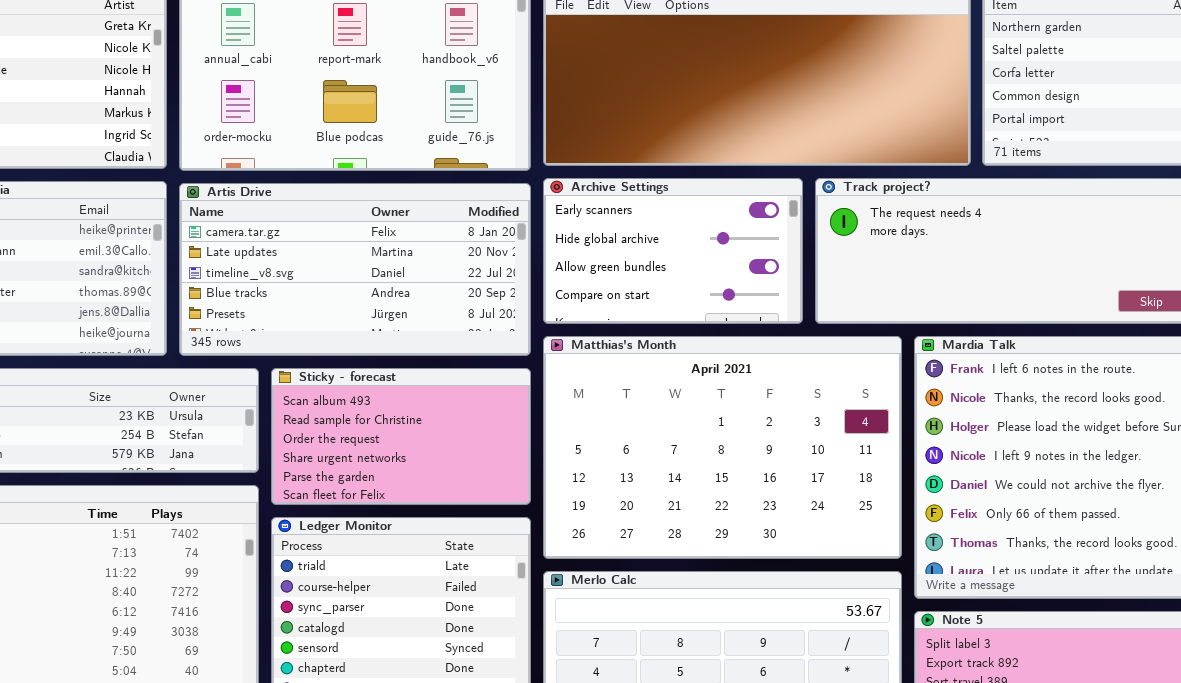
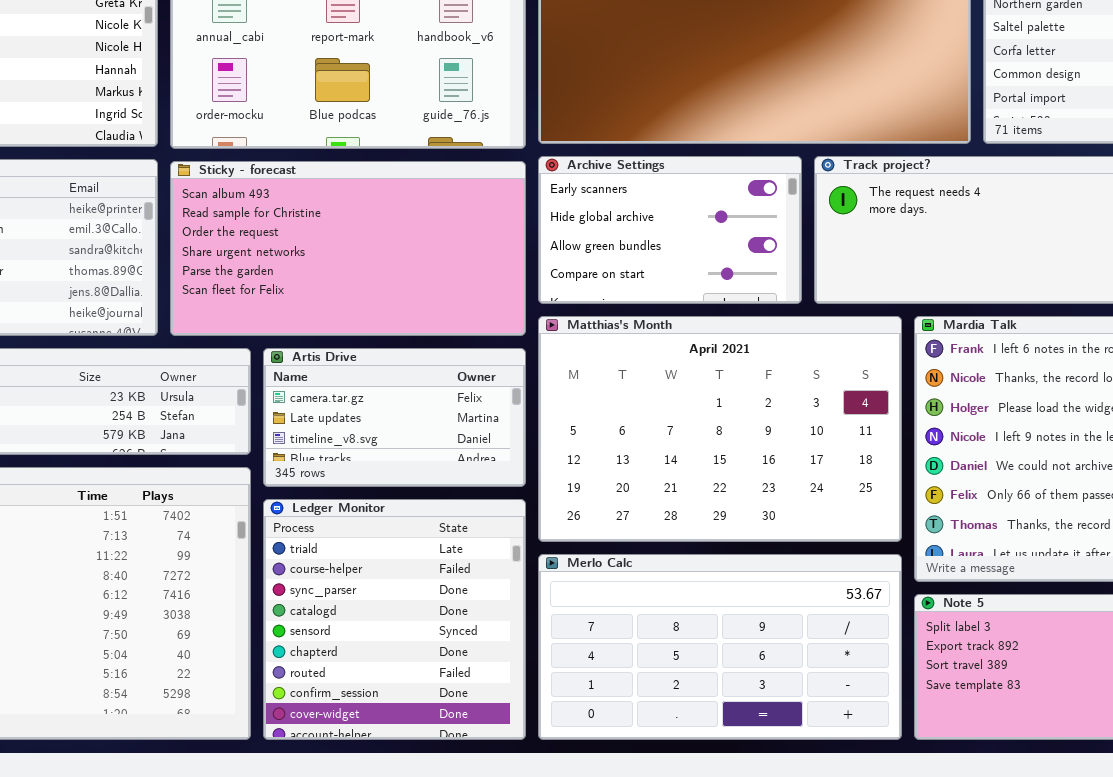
Artis Drive: [179,183,531,356] -> [263,348,526,487], moved, resized
Sticky - forecast: [271,368,531,505] -> [170,161,526,336], moved, resized

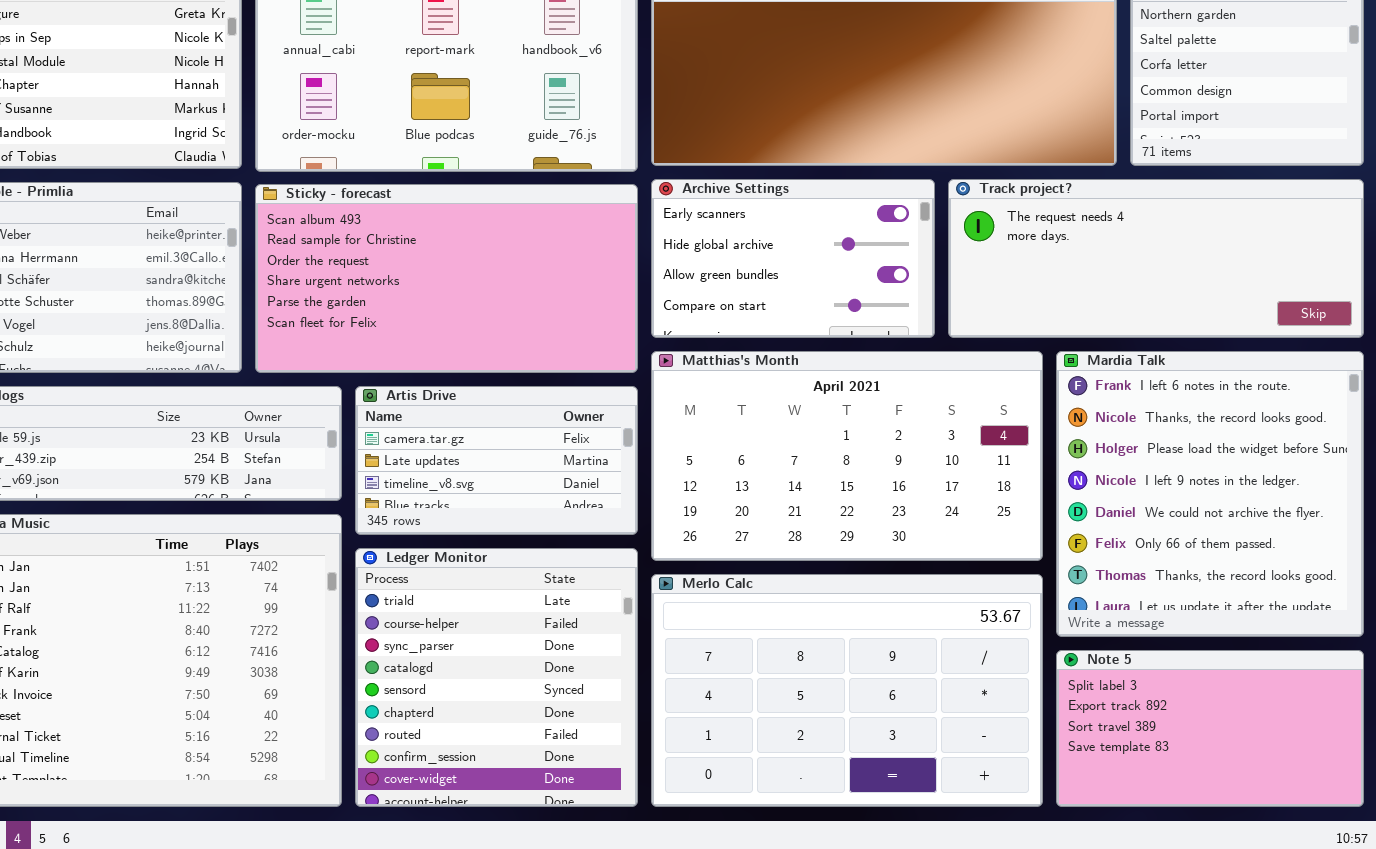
Matthias's Month: [538,316,902,542] -> [651,351,1043,561], resized
Merlo Calc: [538,554,902,740] -> [651,574,1043,807], resized

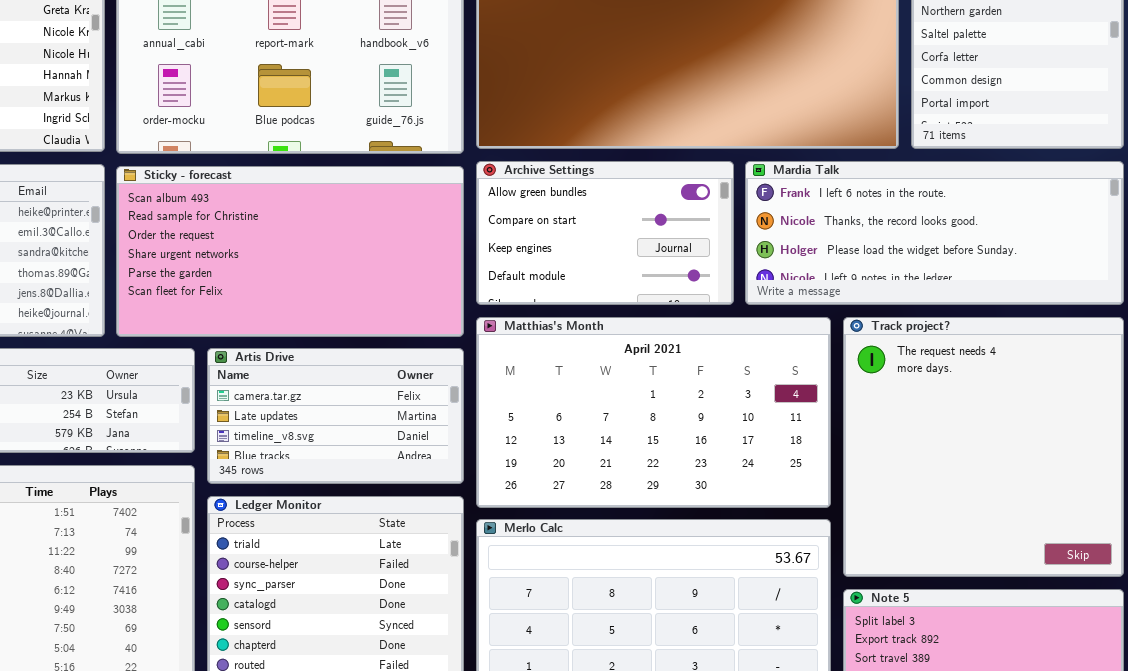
Archive Settings: [651,179,935,338] -> [476,161,734,305], scrolled down 2 rows
Track project?: [948,179,1364,338] -> [843,317,1124,577], moved, resized
Mardia Talk: [1056,351,1364,637] -> [745,161,1124,305], moved, resized

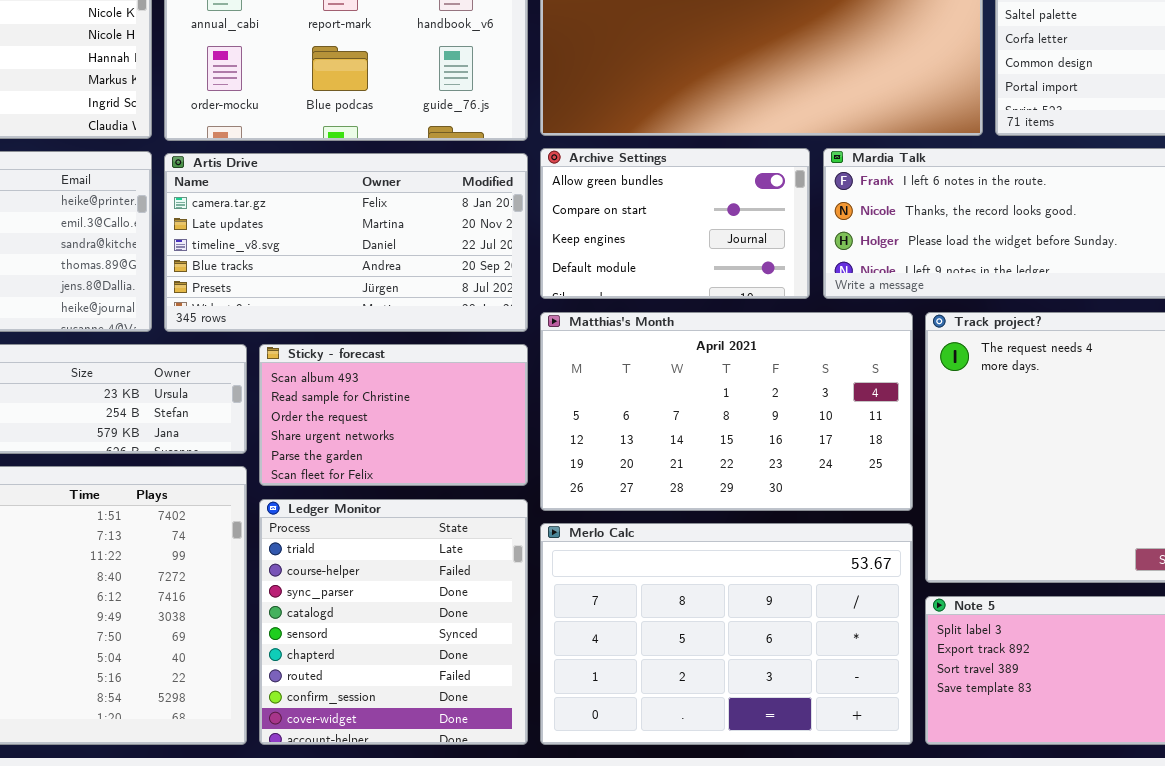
Sticky - forecast: [116,166,464,337] -> [259,344,528,486], moved, resized
Artis Drive: [207,348,464,484] -> [164,153,528,332], moved, resized

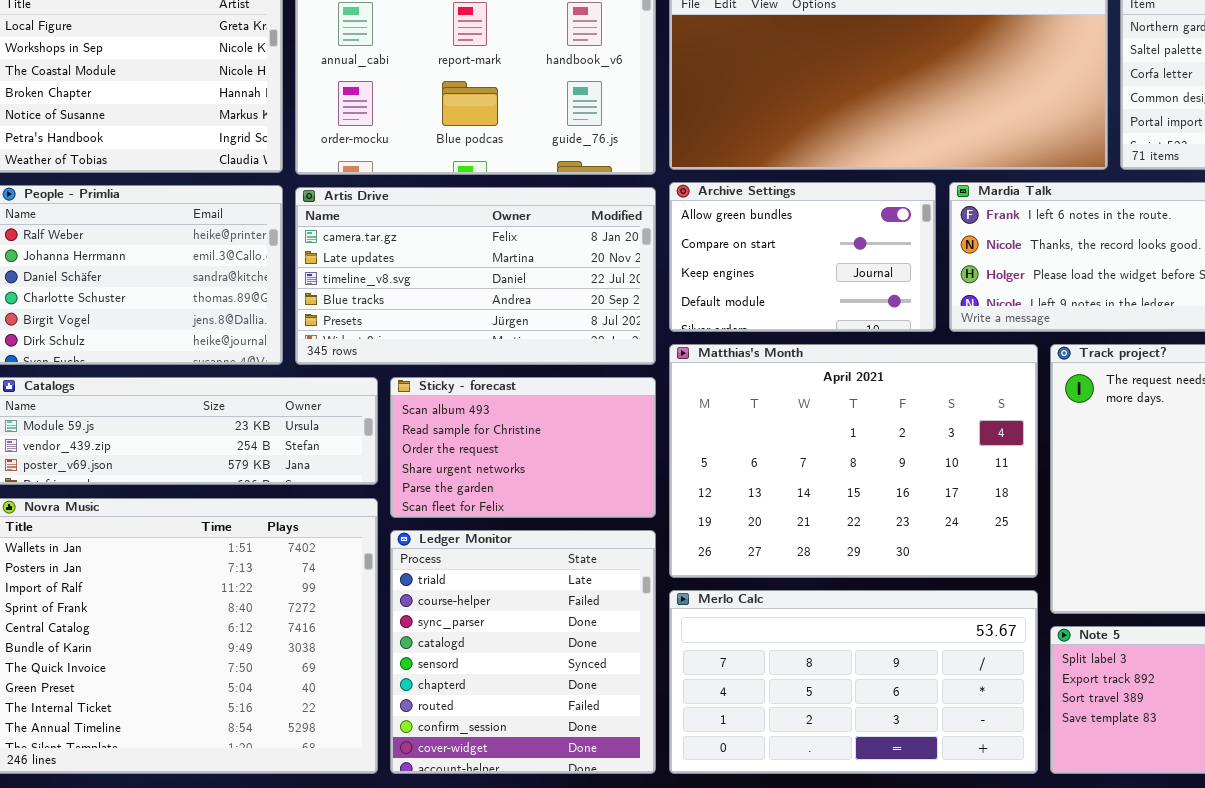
Matthias's Month: [540,312,913,511] -> [669,344,1038,578], resized
Merlo Calc: [540,523,913,745] -> [669,590,1038,774], resized

